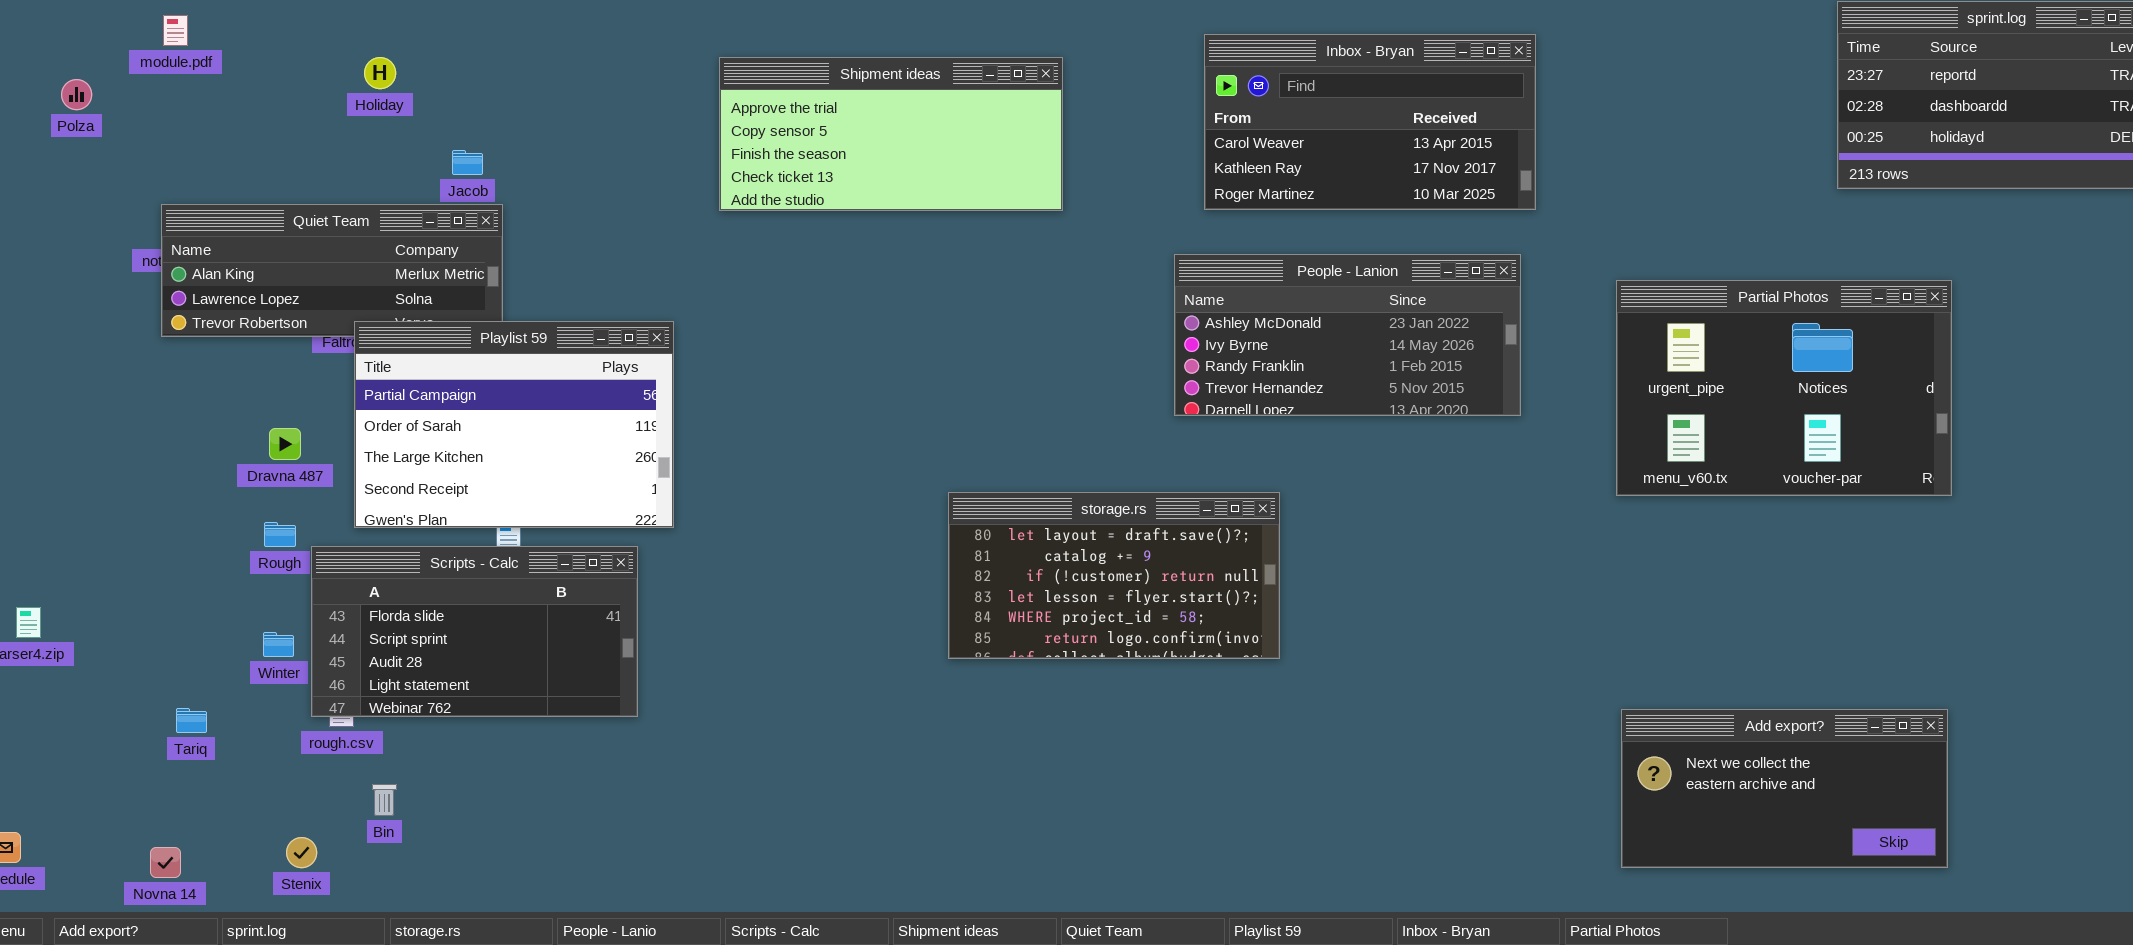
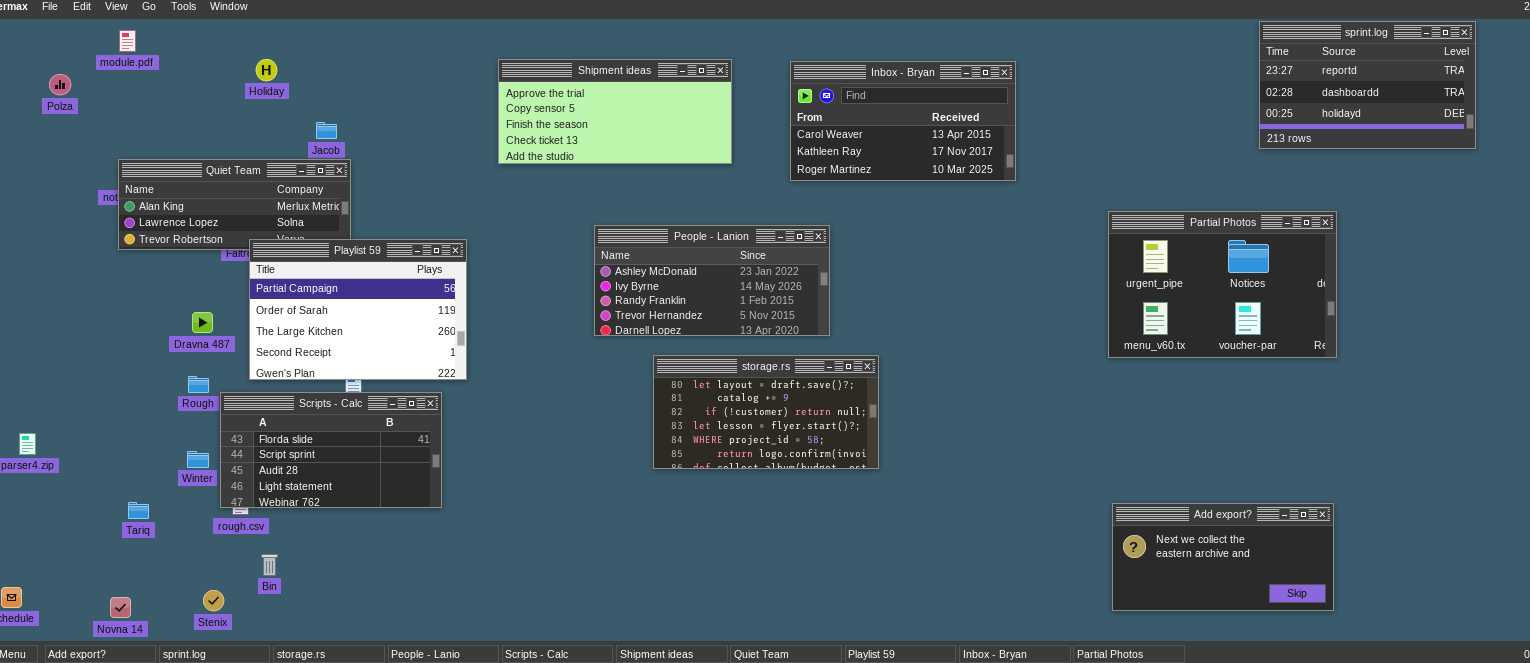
Inbox - Bryan: [1204,34,1536,210] -> [790,61,1016,181], moved
People - Lanion: [1174,254,1521,416] -> [594,225,830,336], moved

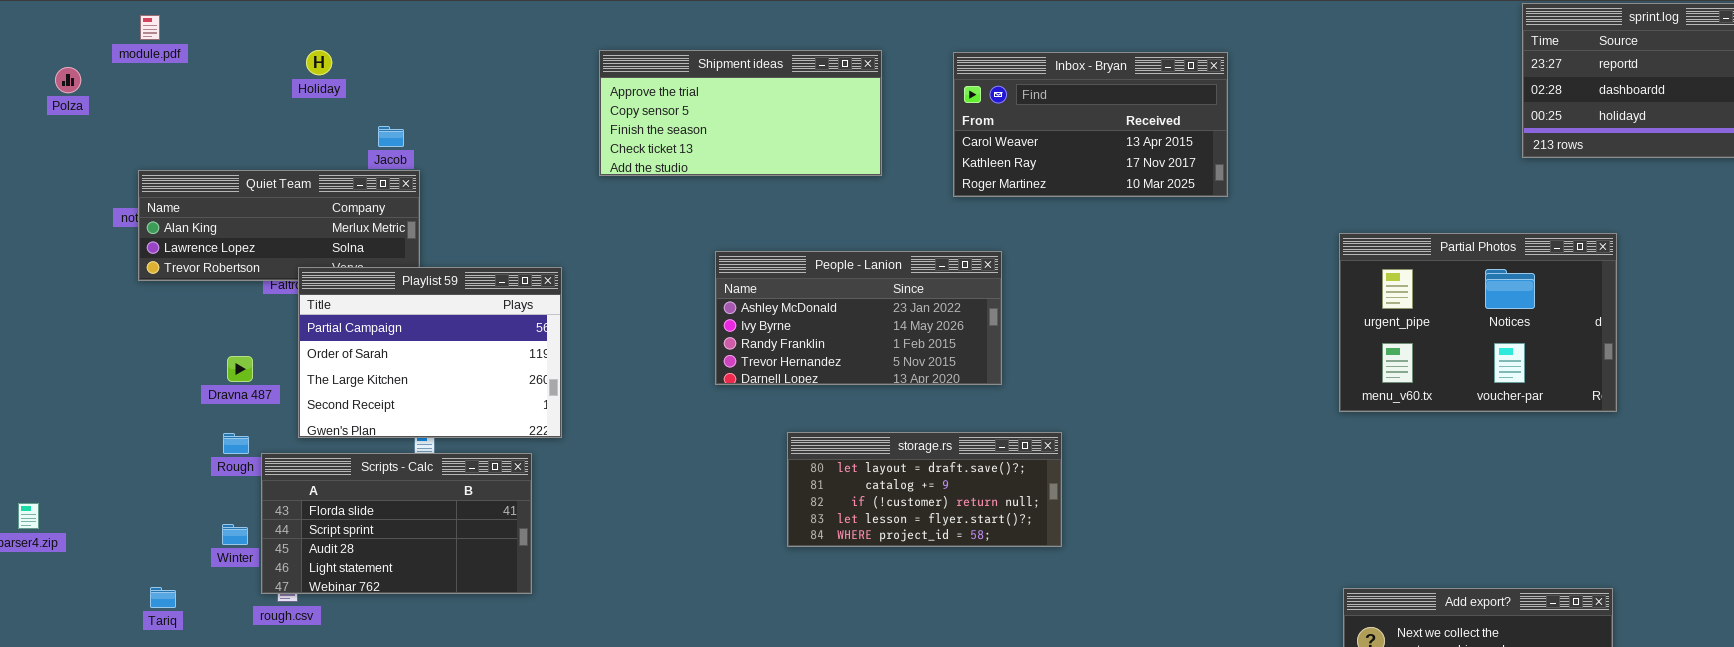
storage.rs: [653,355,879,469] -> [787,432,1062,547], resized

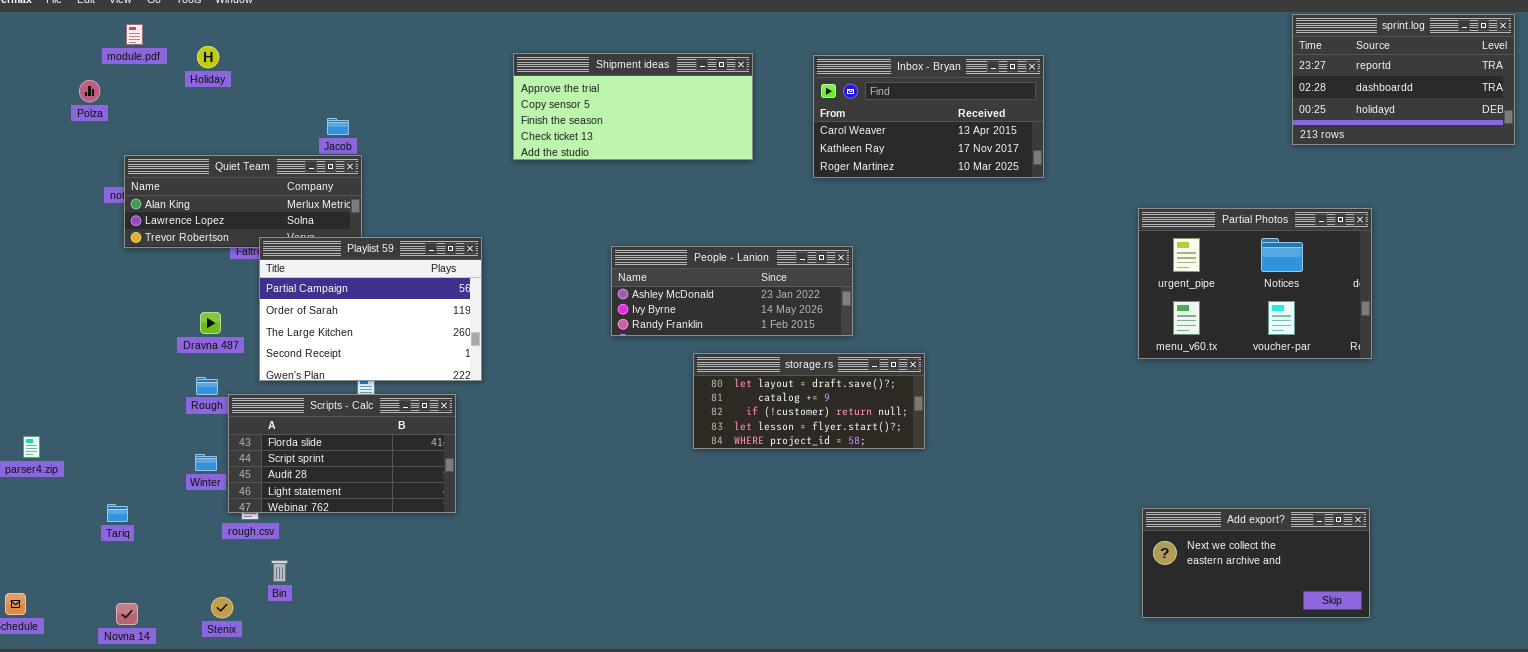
Holiday: [306,50,332,75] -> [197,46,219,68], moved
Polza: [55,67,81,93] -> [79,80,100,102], moved
People - Lanion: [715,251,1002,385] -> [611,246,853,336], resized
storage.rs: [787,432,1062,547] -> [693,353,925,449], moved
Tariq: [150,587,176,608] -> [107,504,128,522], moved

